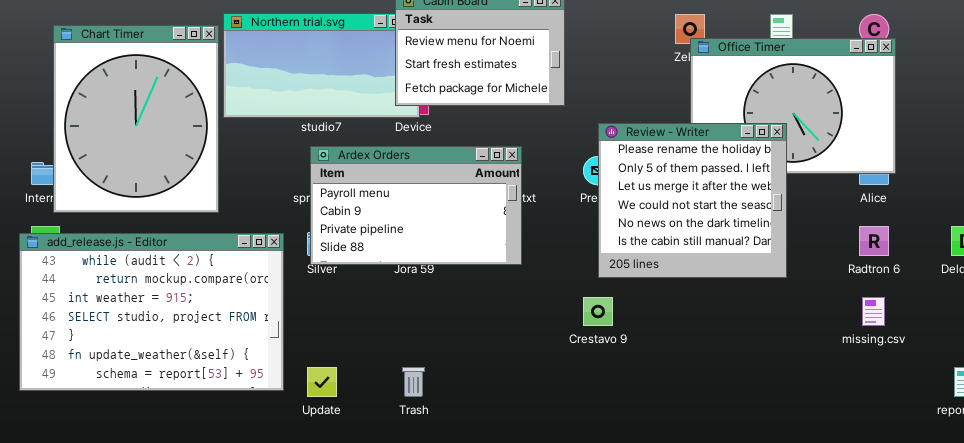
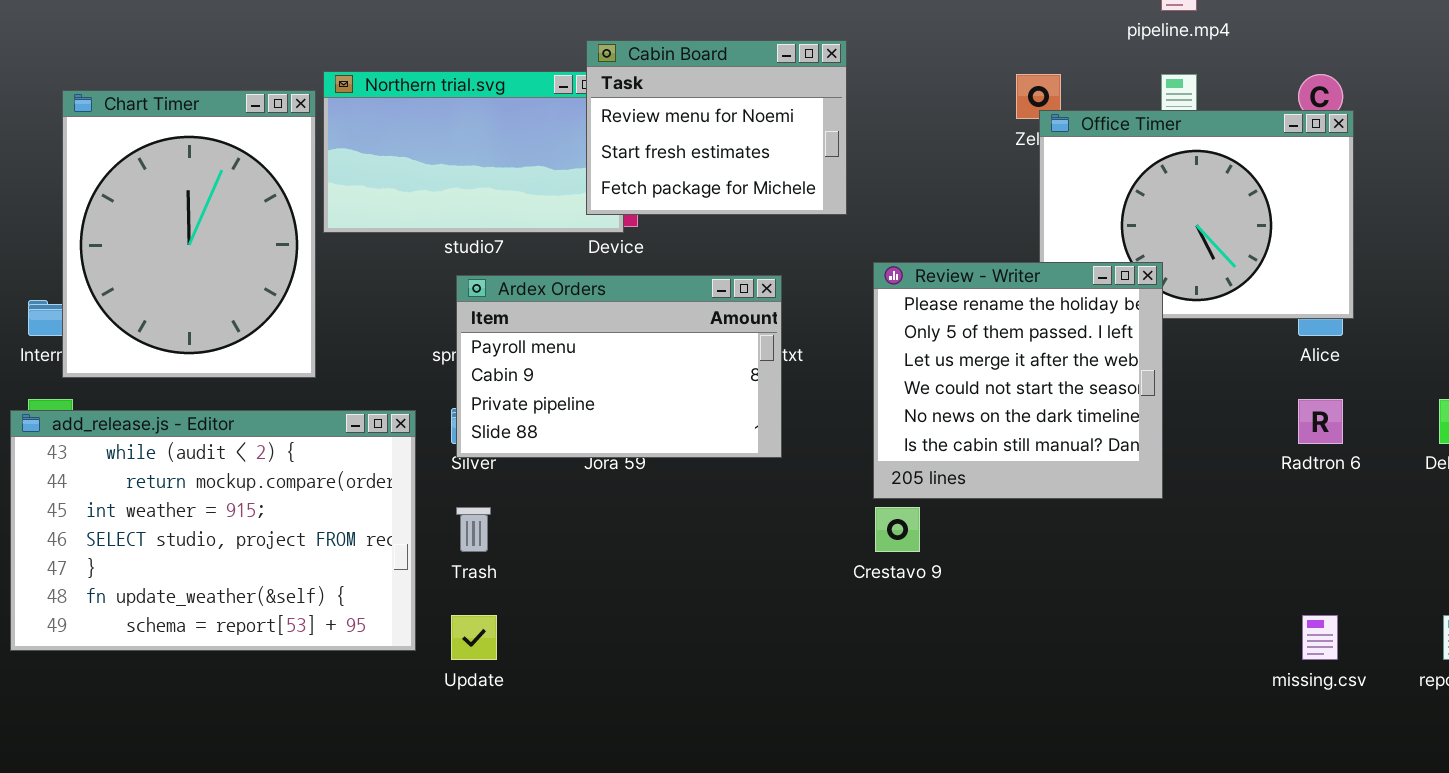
Review - Writer: [598,123,787,278] -> [873,262,1163,499], moved
missing.csv: [862,297,885,326] -> [1302,615,1338,660], moved
Trash: [402,367,425,397] -> [456,507,491,552], moved

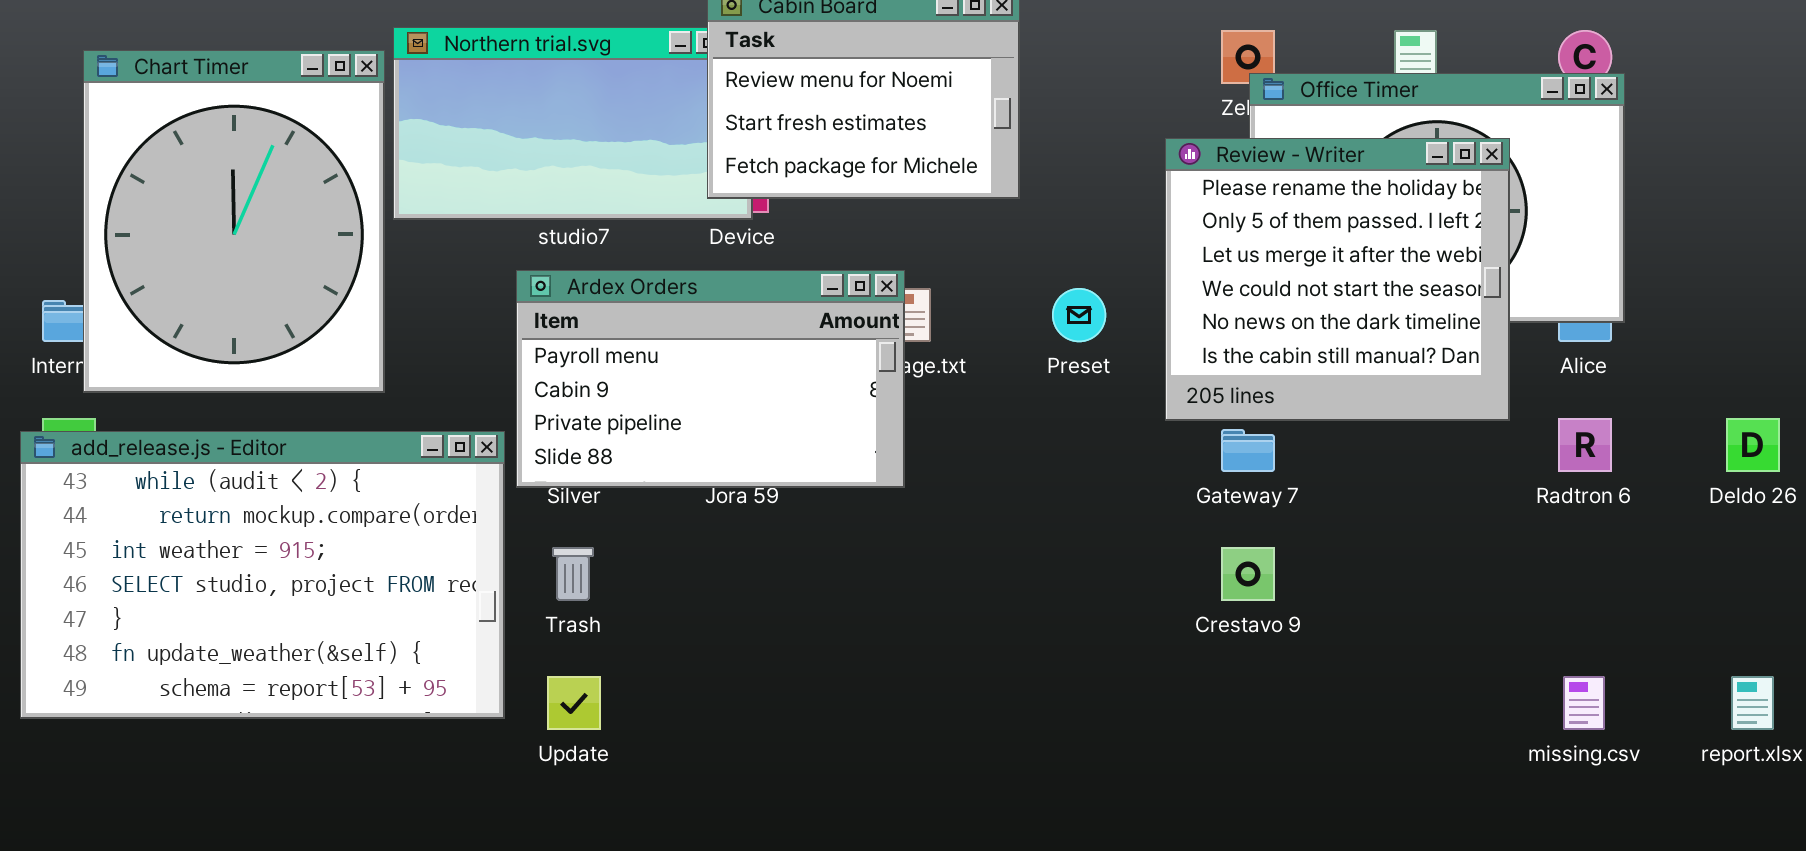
Review - Writer: [873,262,1163,499] -> [1165,138,1510,421], moved
Ardex Orders: [456,275,782,458] -> [516,270,905,488], moved
Crestavo 9: [875,507,920,552] -> [1221,547,1275,601], moved

